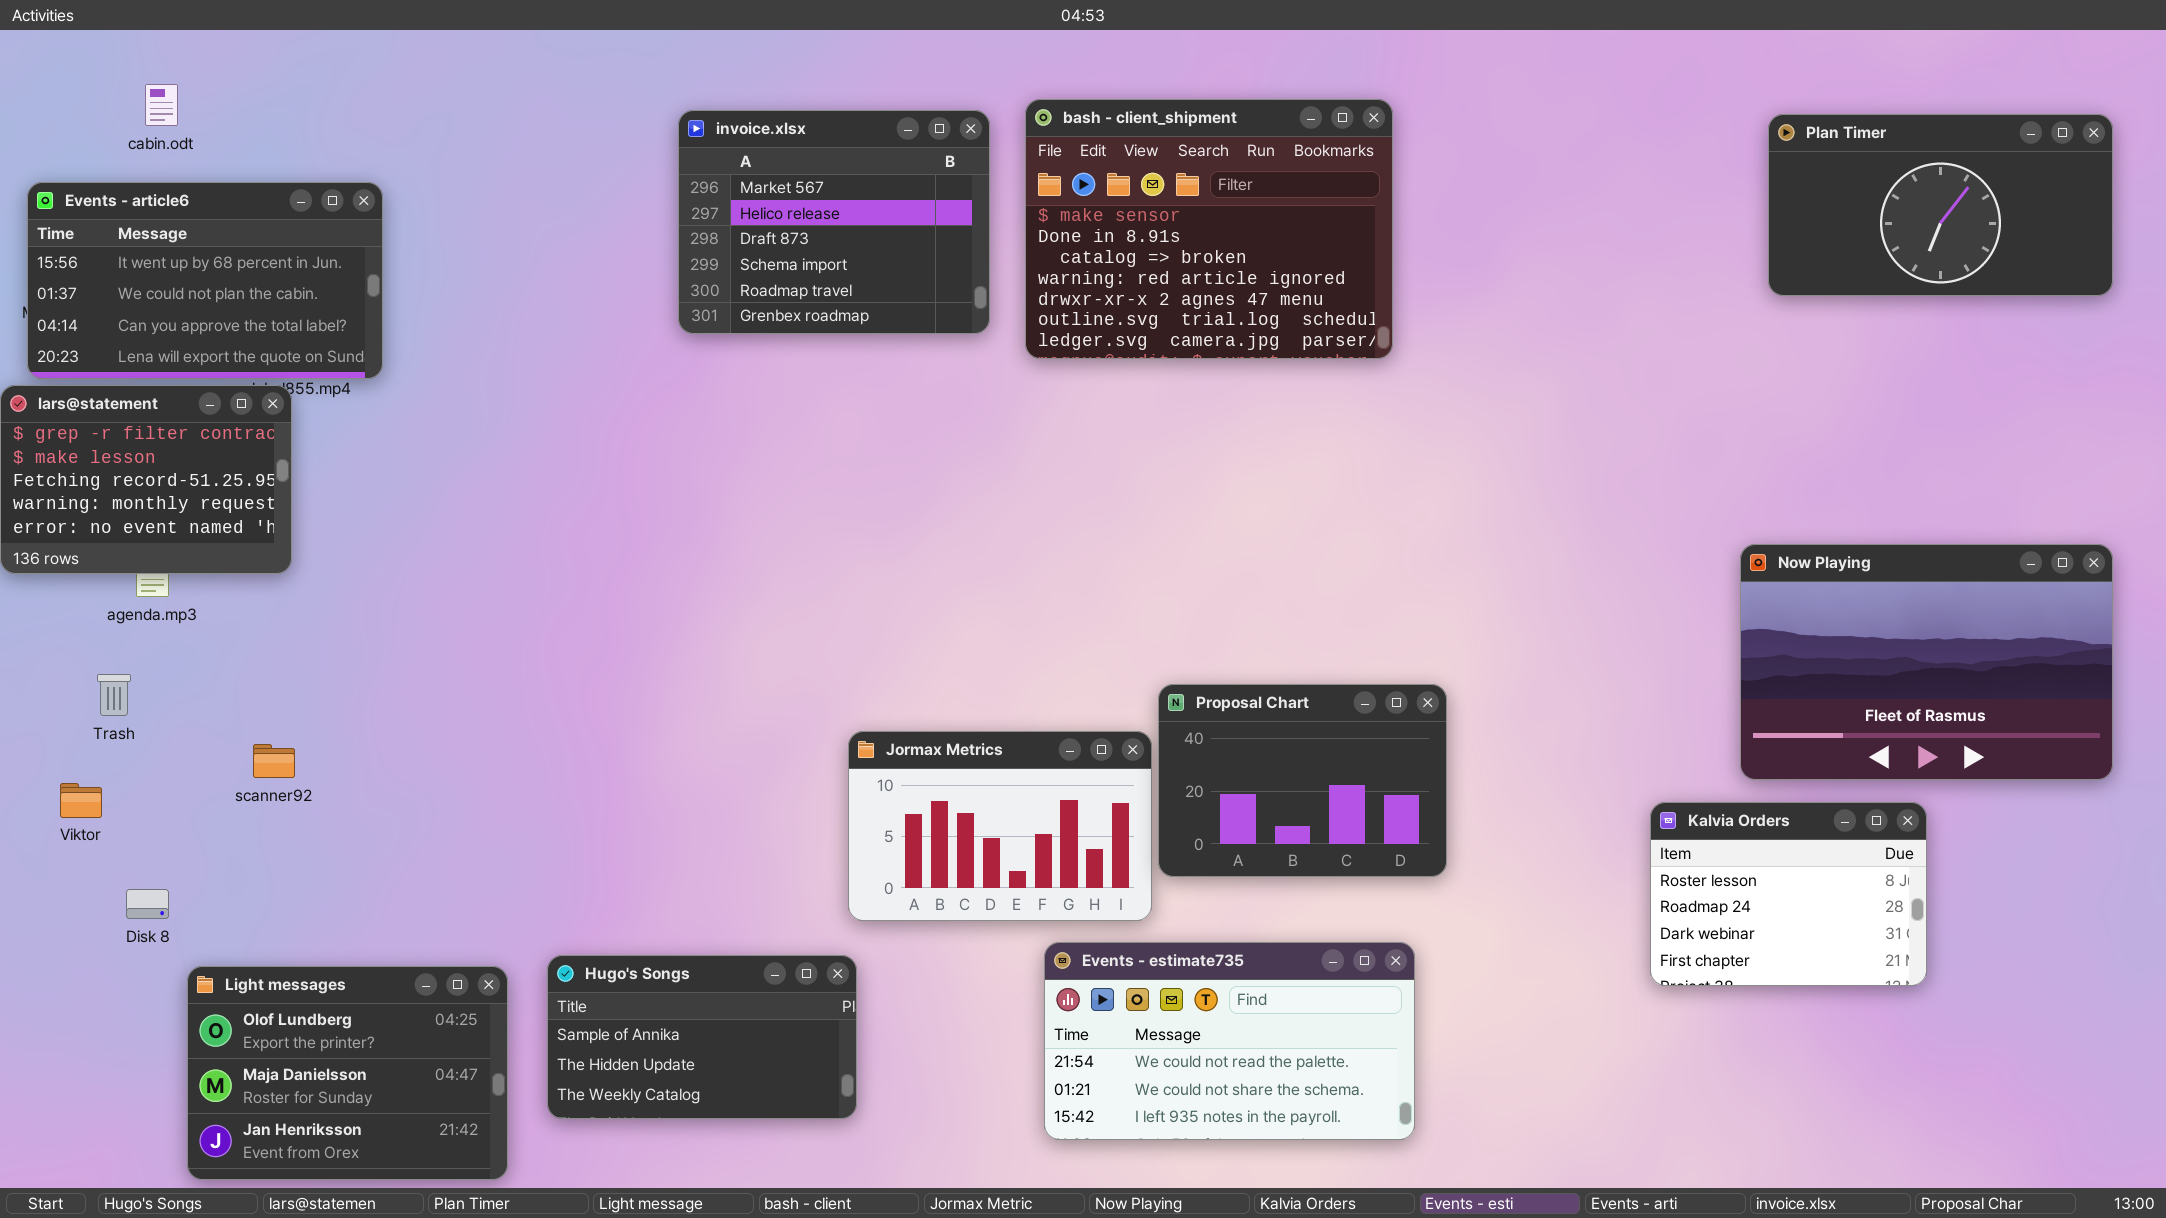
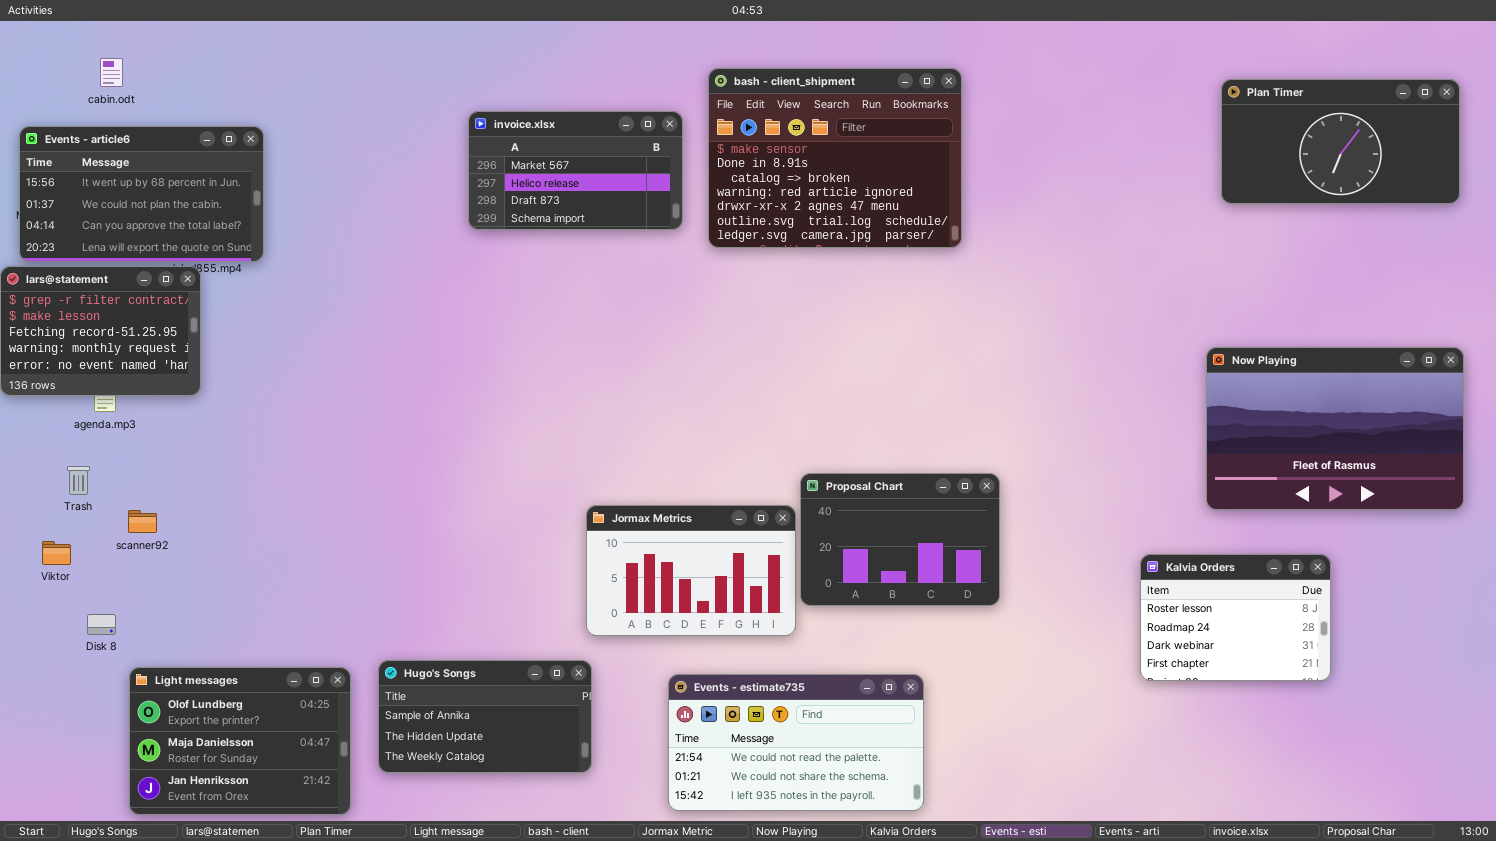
invoice.xlsx: [678,110,990,334] -> [468,111,683,230], resized
Now Playing: [1740,544,2113,780] -> [1206,347,1464,510], moved
scanner92: [253,744,295,778] -> [128,510,157,533], moved
Events - estimate735: [1044,942,1415,1140] -> [668,674,924,811], moved

